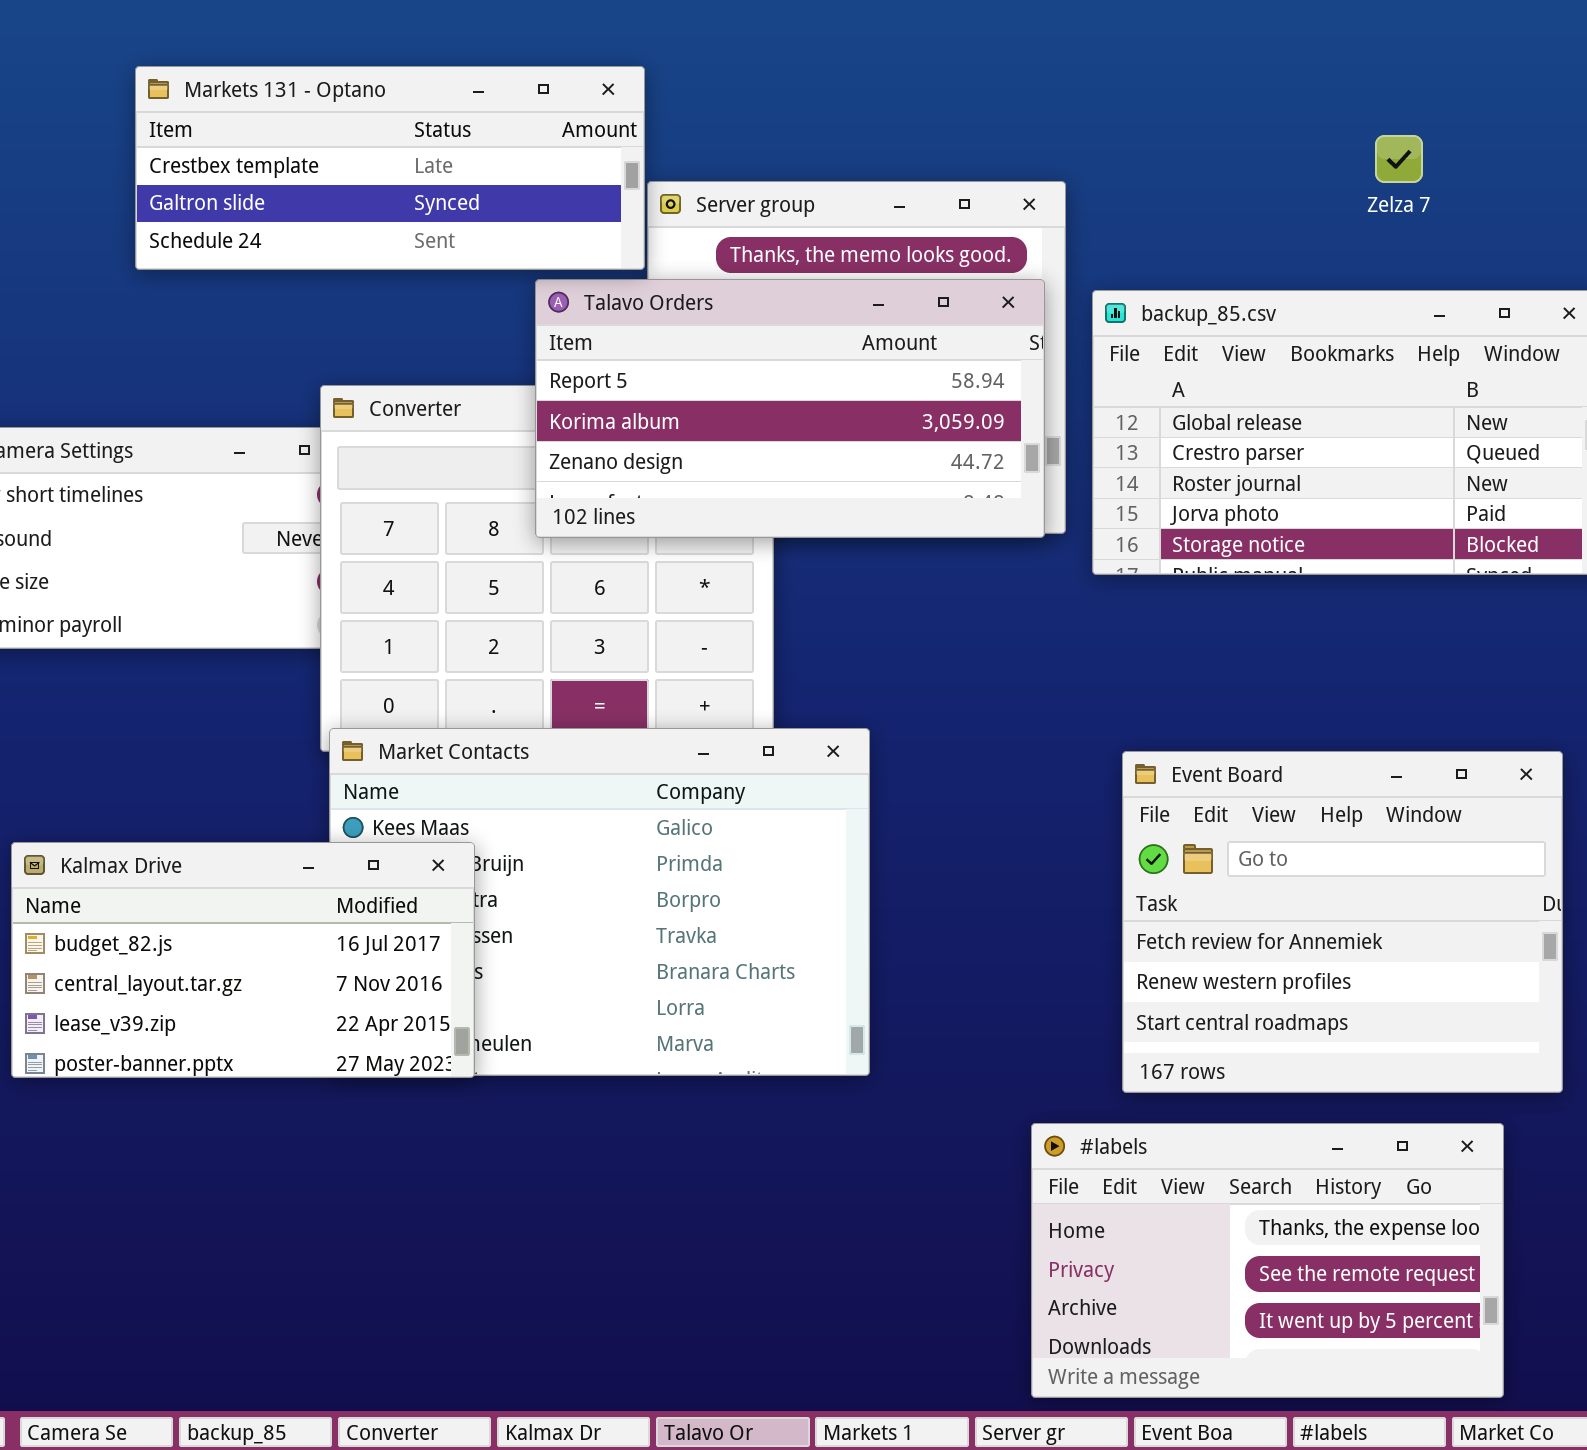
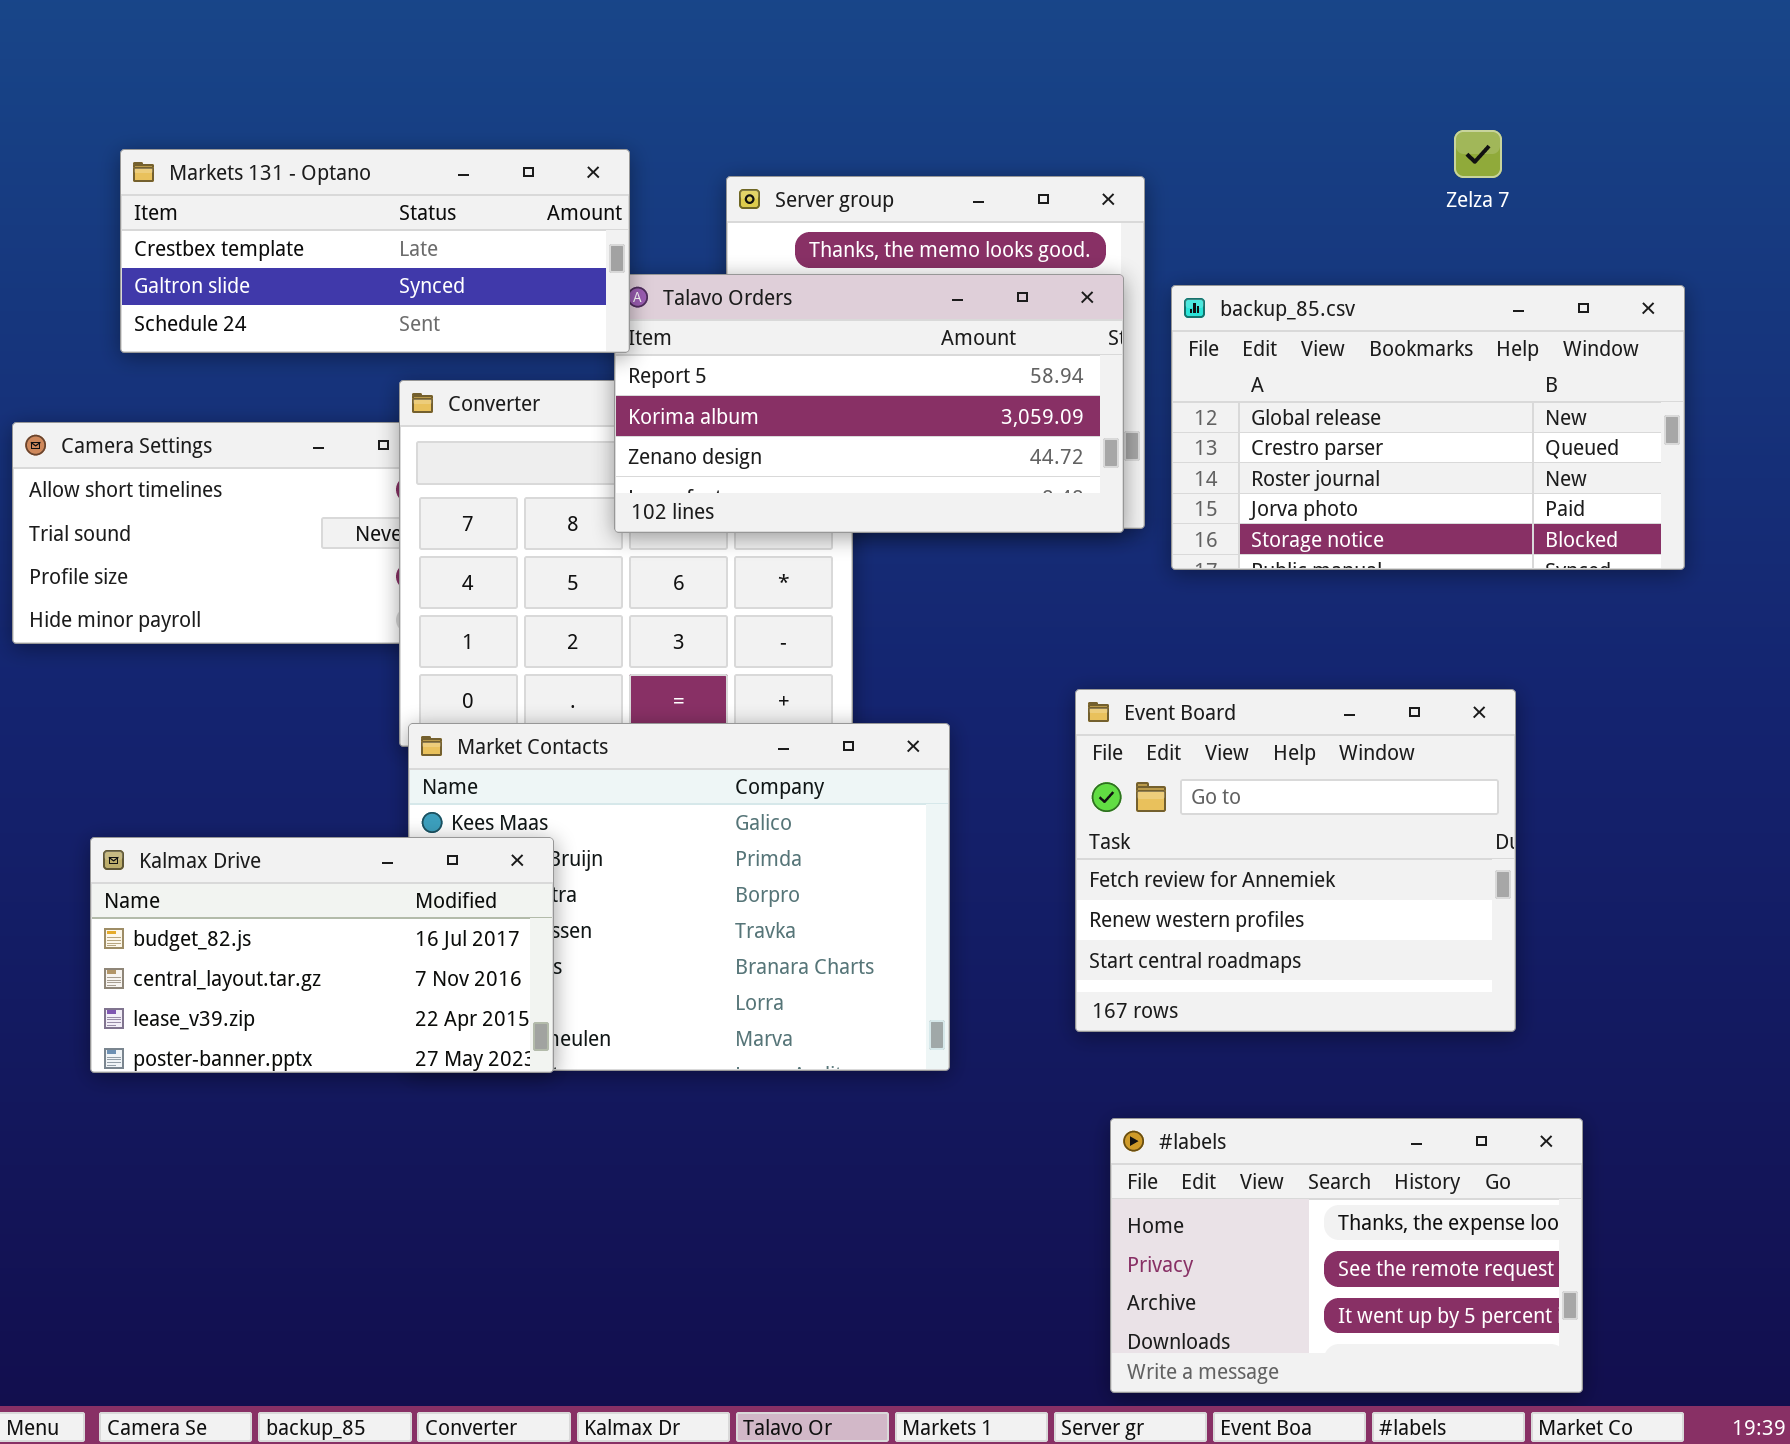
Markets 131 - Optano: [135,66,645,270] -> [120,149,630,353], moved
Event Board: [1122,751,1563,1093] -> [1075,689,1516,1032], moved

